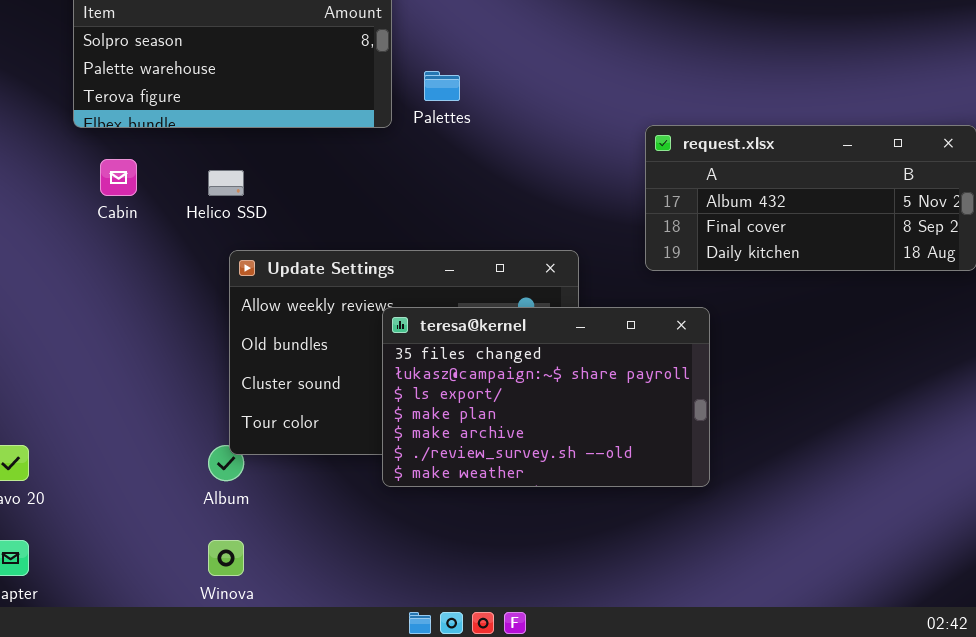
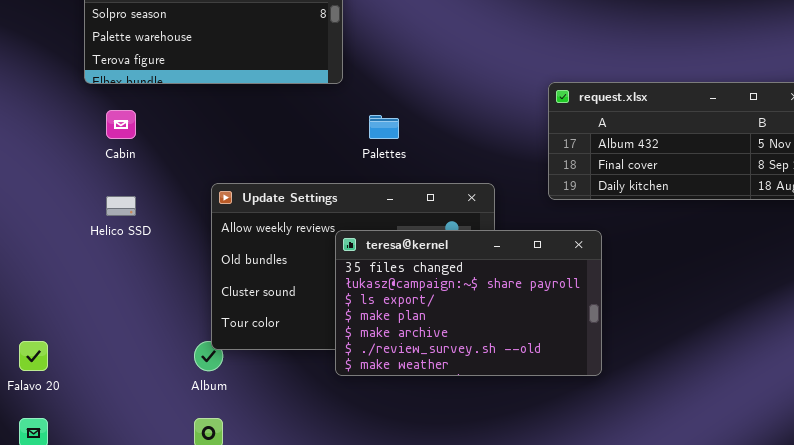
Palettes: [424,71,460,101] -> [369,115,399,139], moved
Helico SSD: [208,170,244,196] -> [106,196,136,216], moved

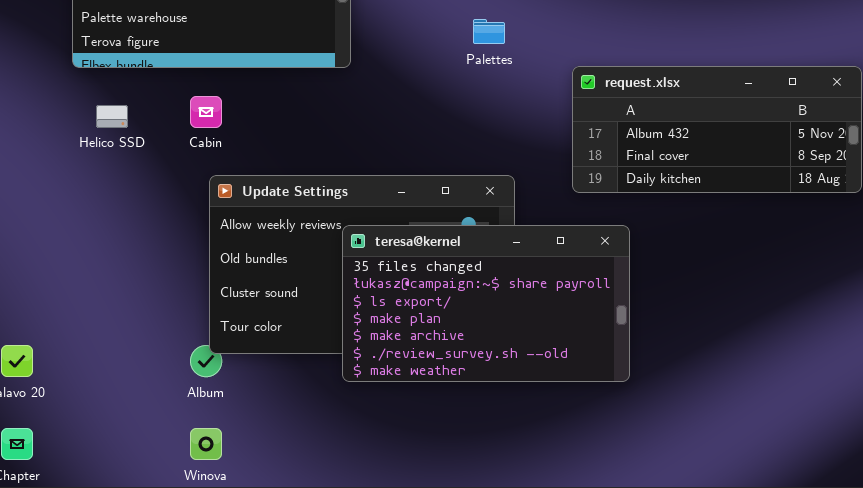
Cabin: [106,110,136,139] -> [190,96,222,128], moved
Palettes: [369,115,399,139] -> [473,19,505,44], moved
Helico SSD: [106,196,136,216] -> [96,105,128,128], moved

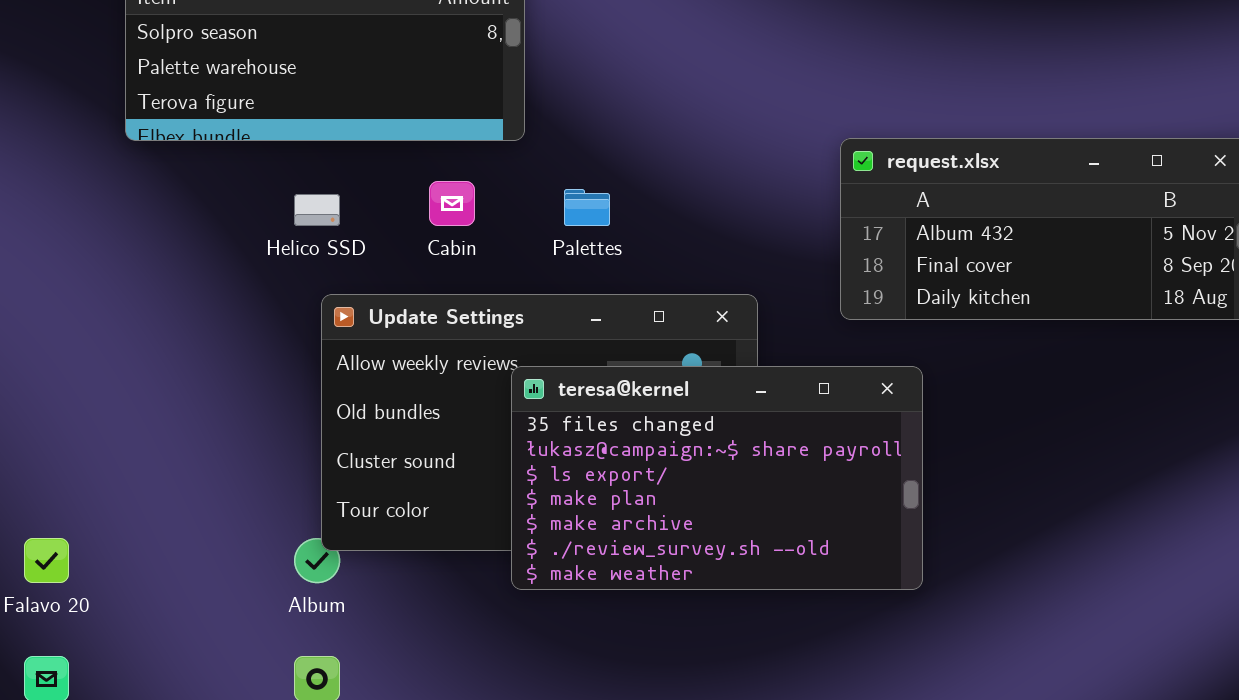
Palettes: [473,19,505,44] -> [564,189,610,226], moved
Cabin: [190,96,222,128] -> [429,181,475,226], moved
Helico SSD: [96,105,128,128] -> [294,194,340,226], moved

